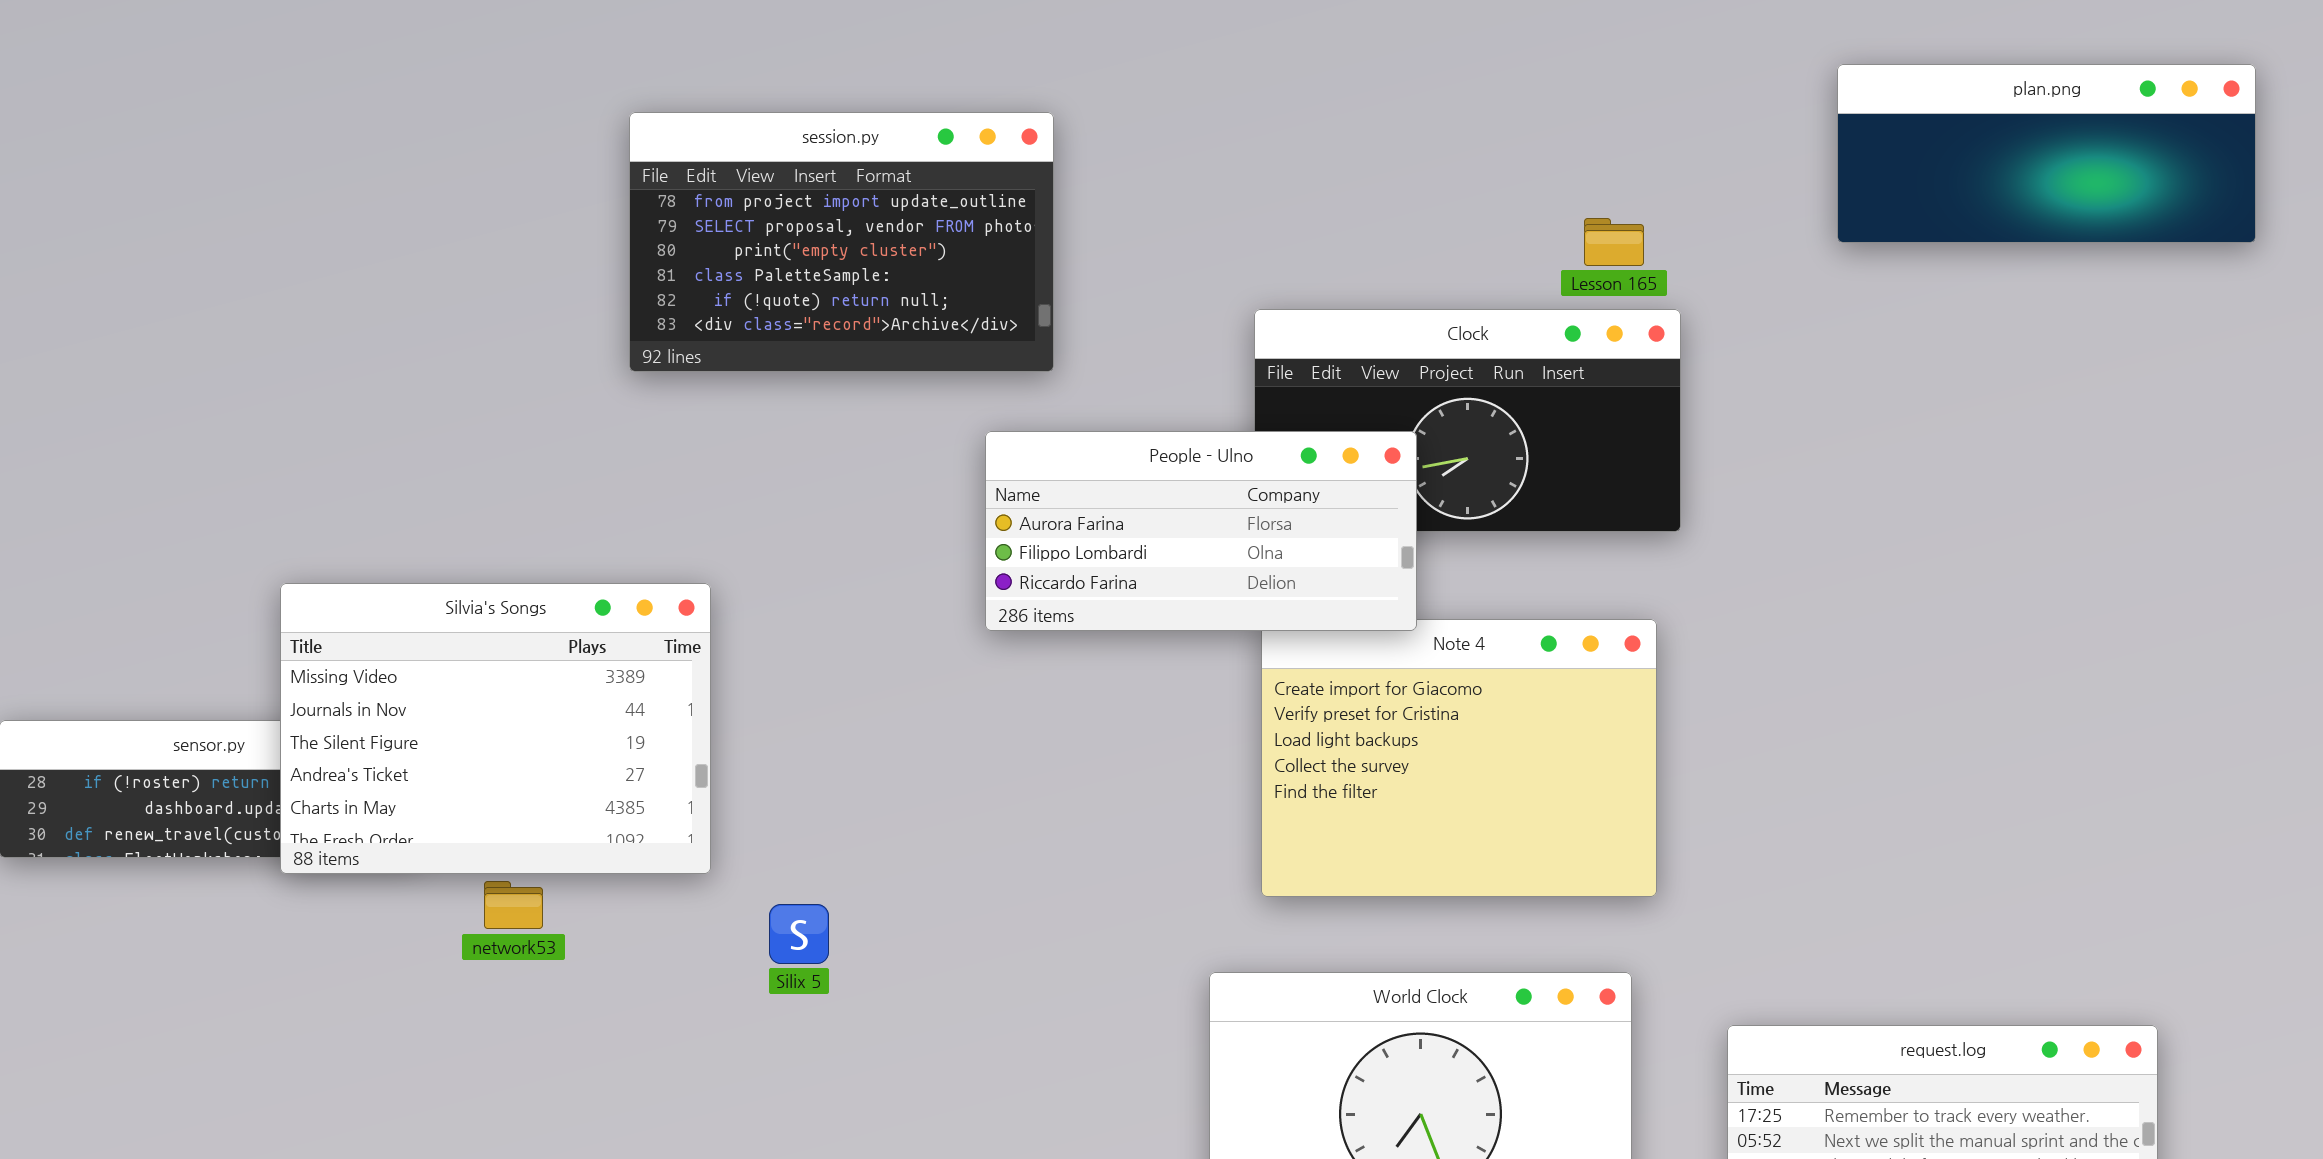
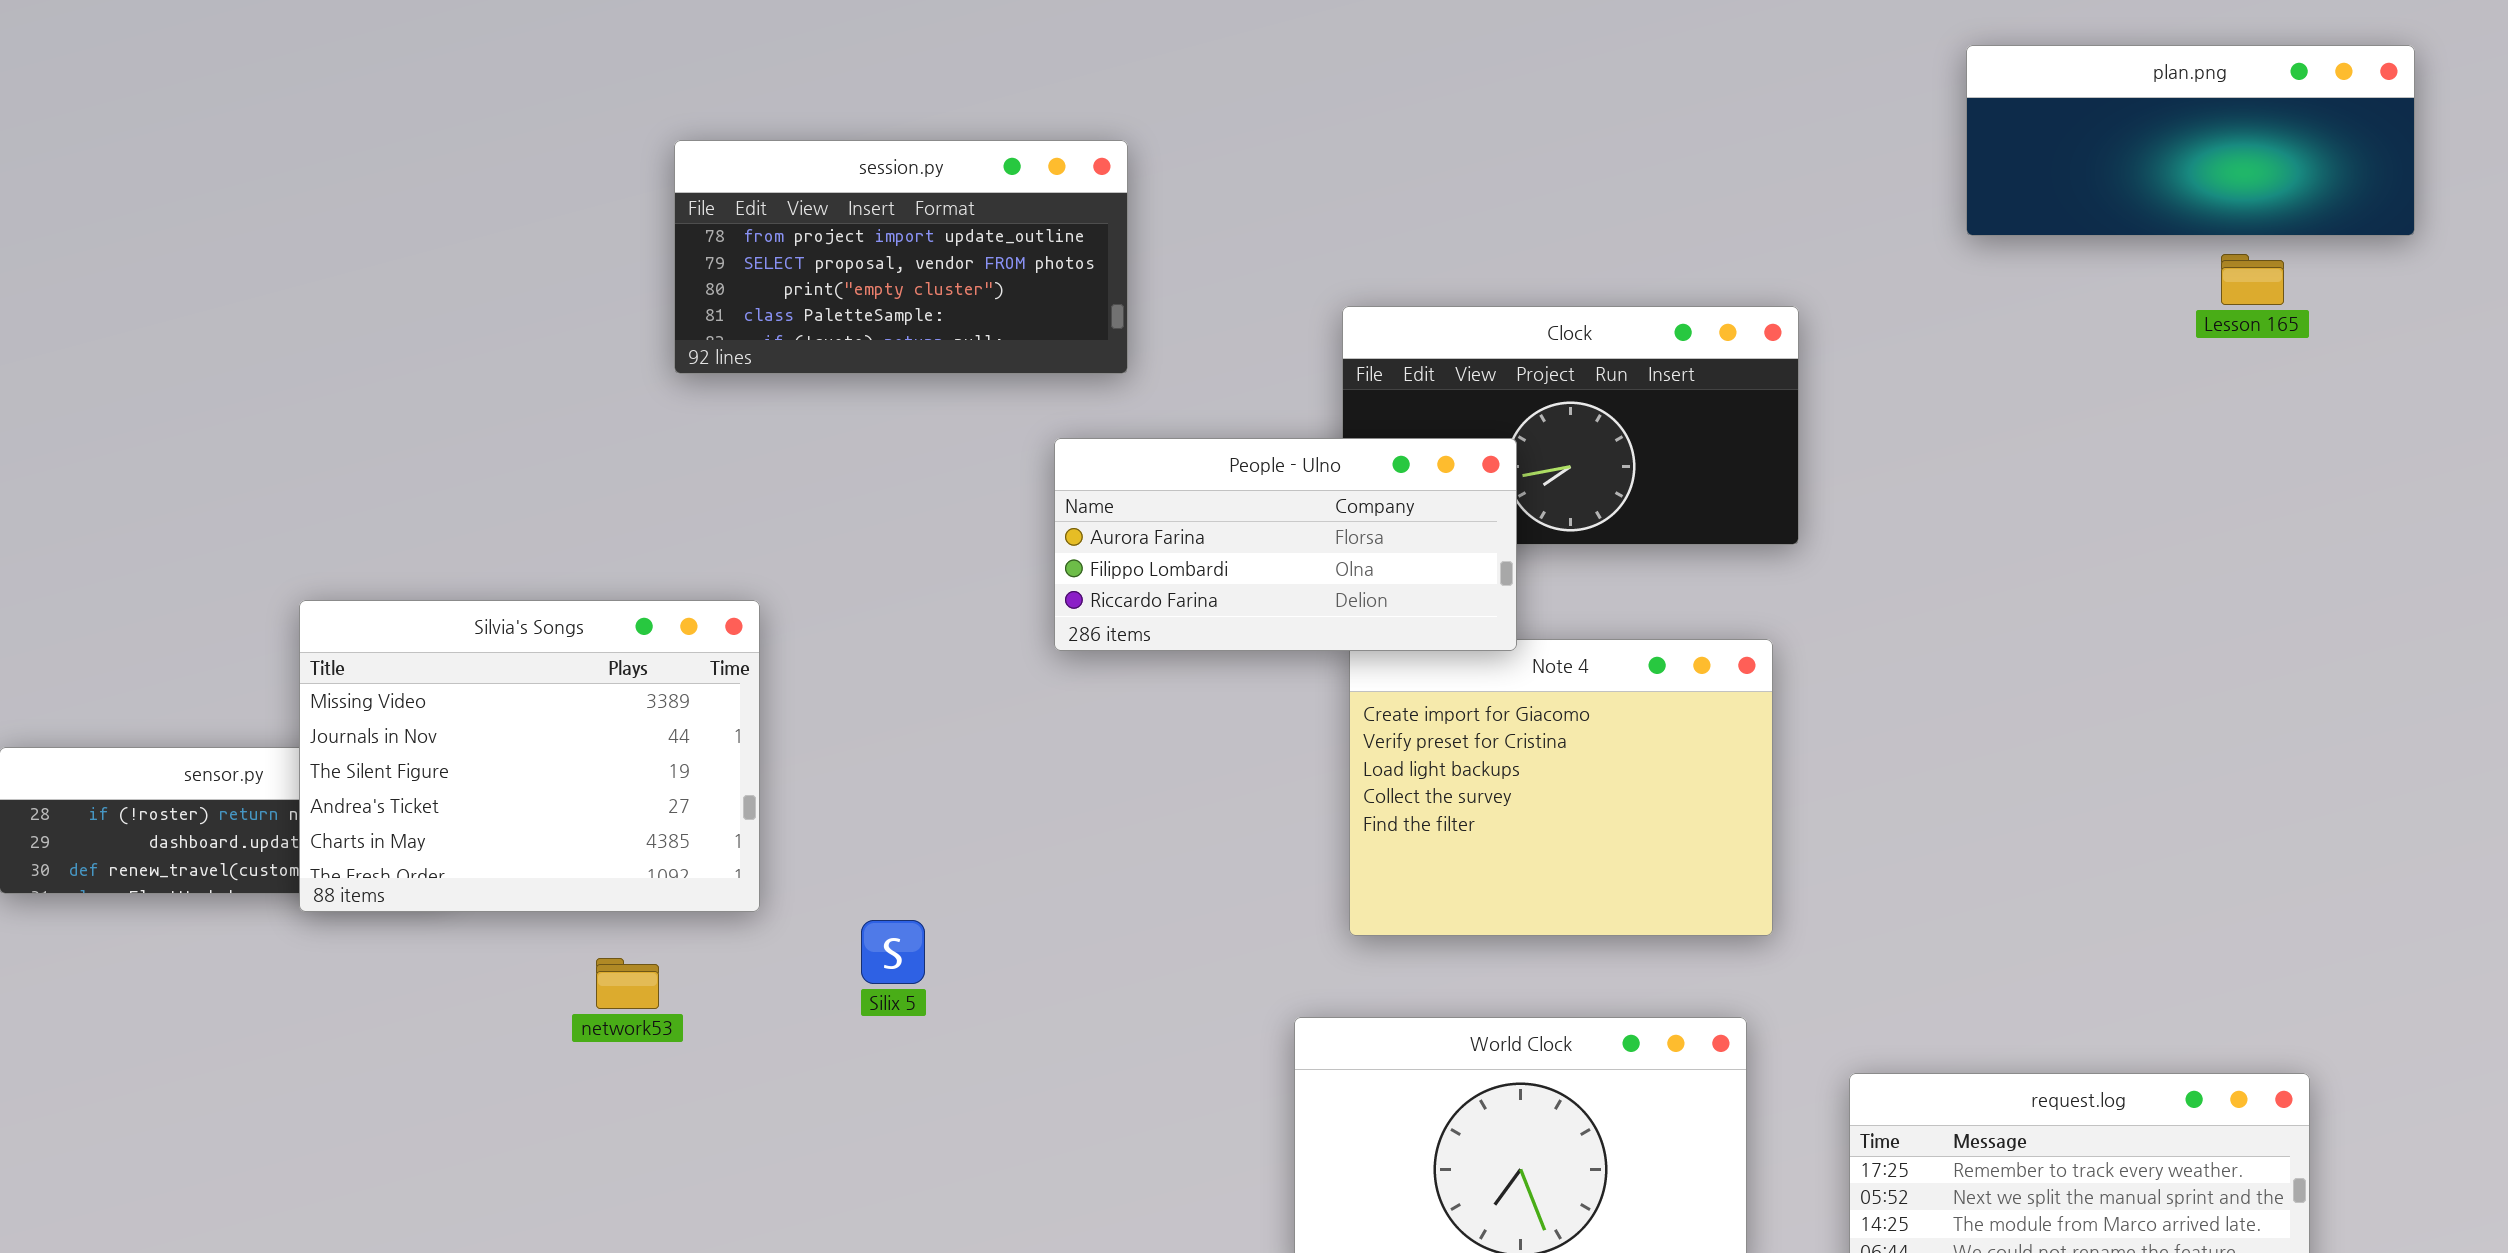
session.py: [629,112,1054,372] -> [674,140,1128,374], resized
Lesson 165: [1584,218,1644,266] -> [2221,254,2284,305], moved
network53: [484,881,543,929] -> [596,958,659,1009], moved
Silix 5: [769,904,829,964] -> [861,920,925,984], moved

